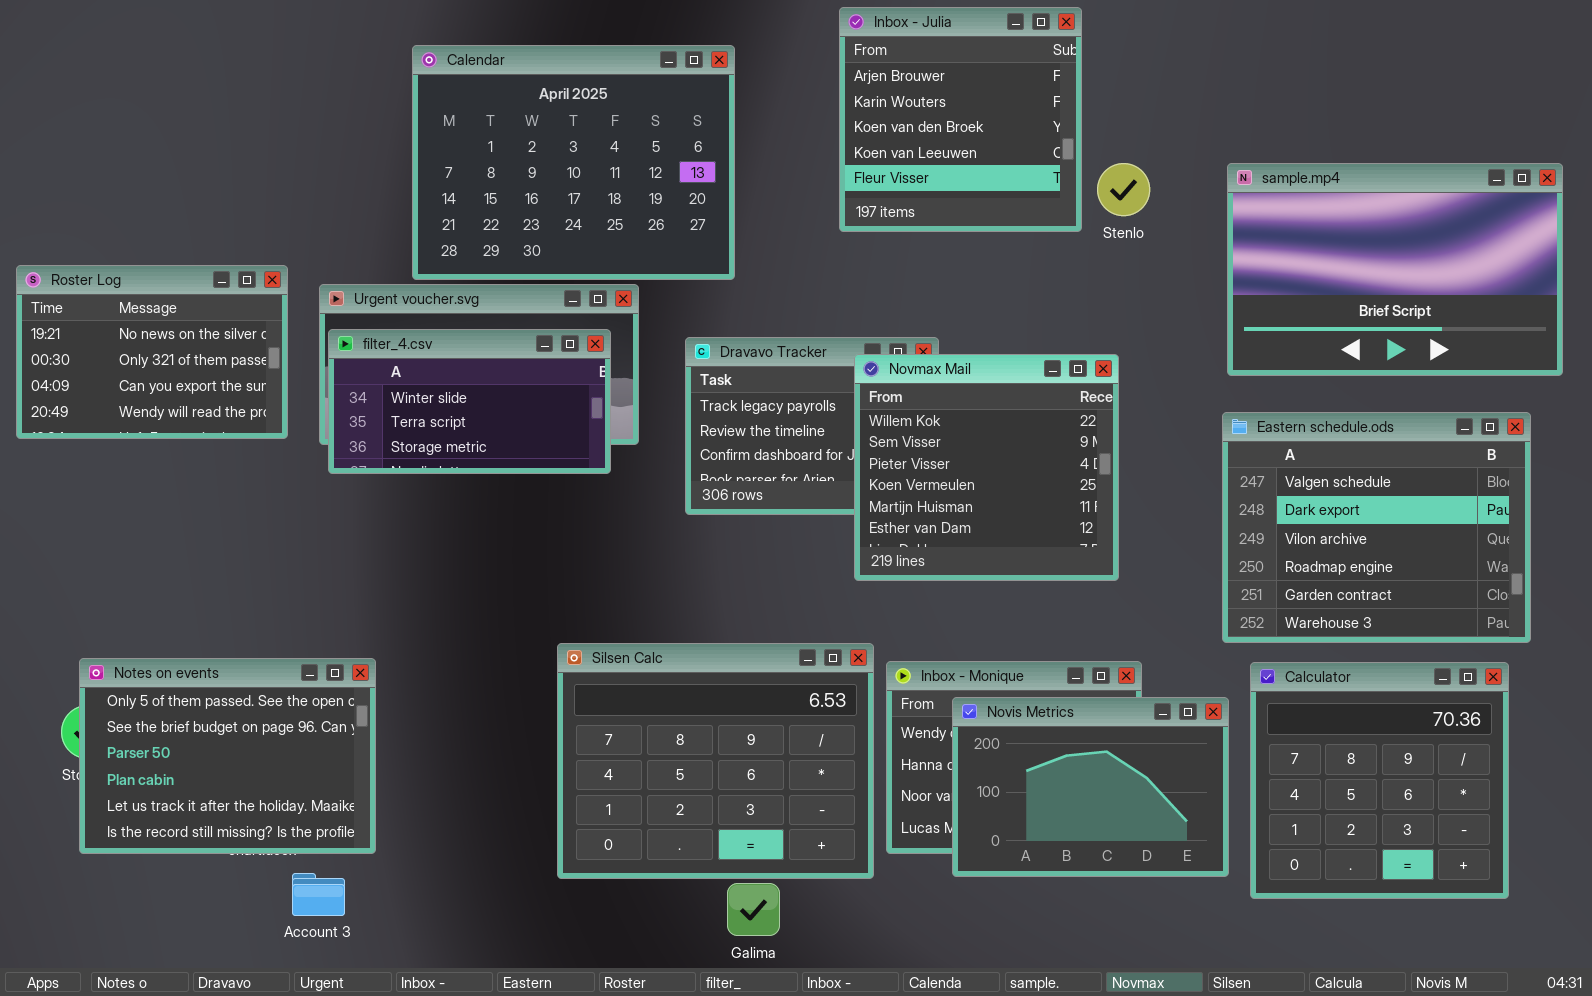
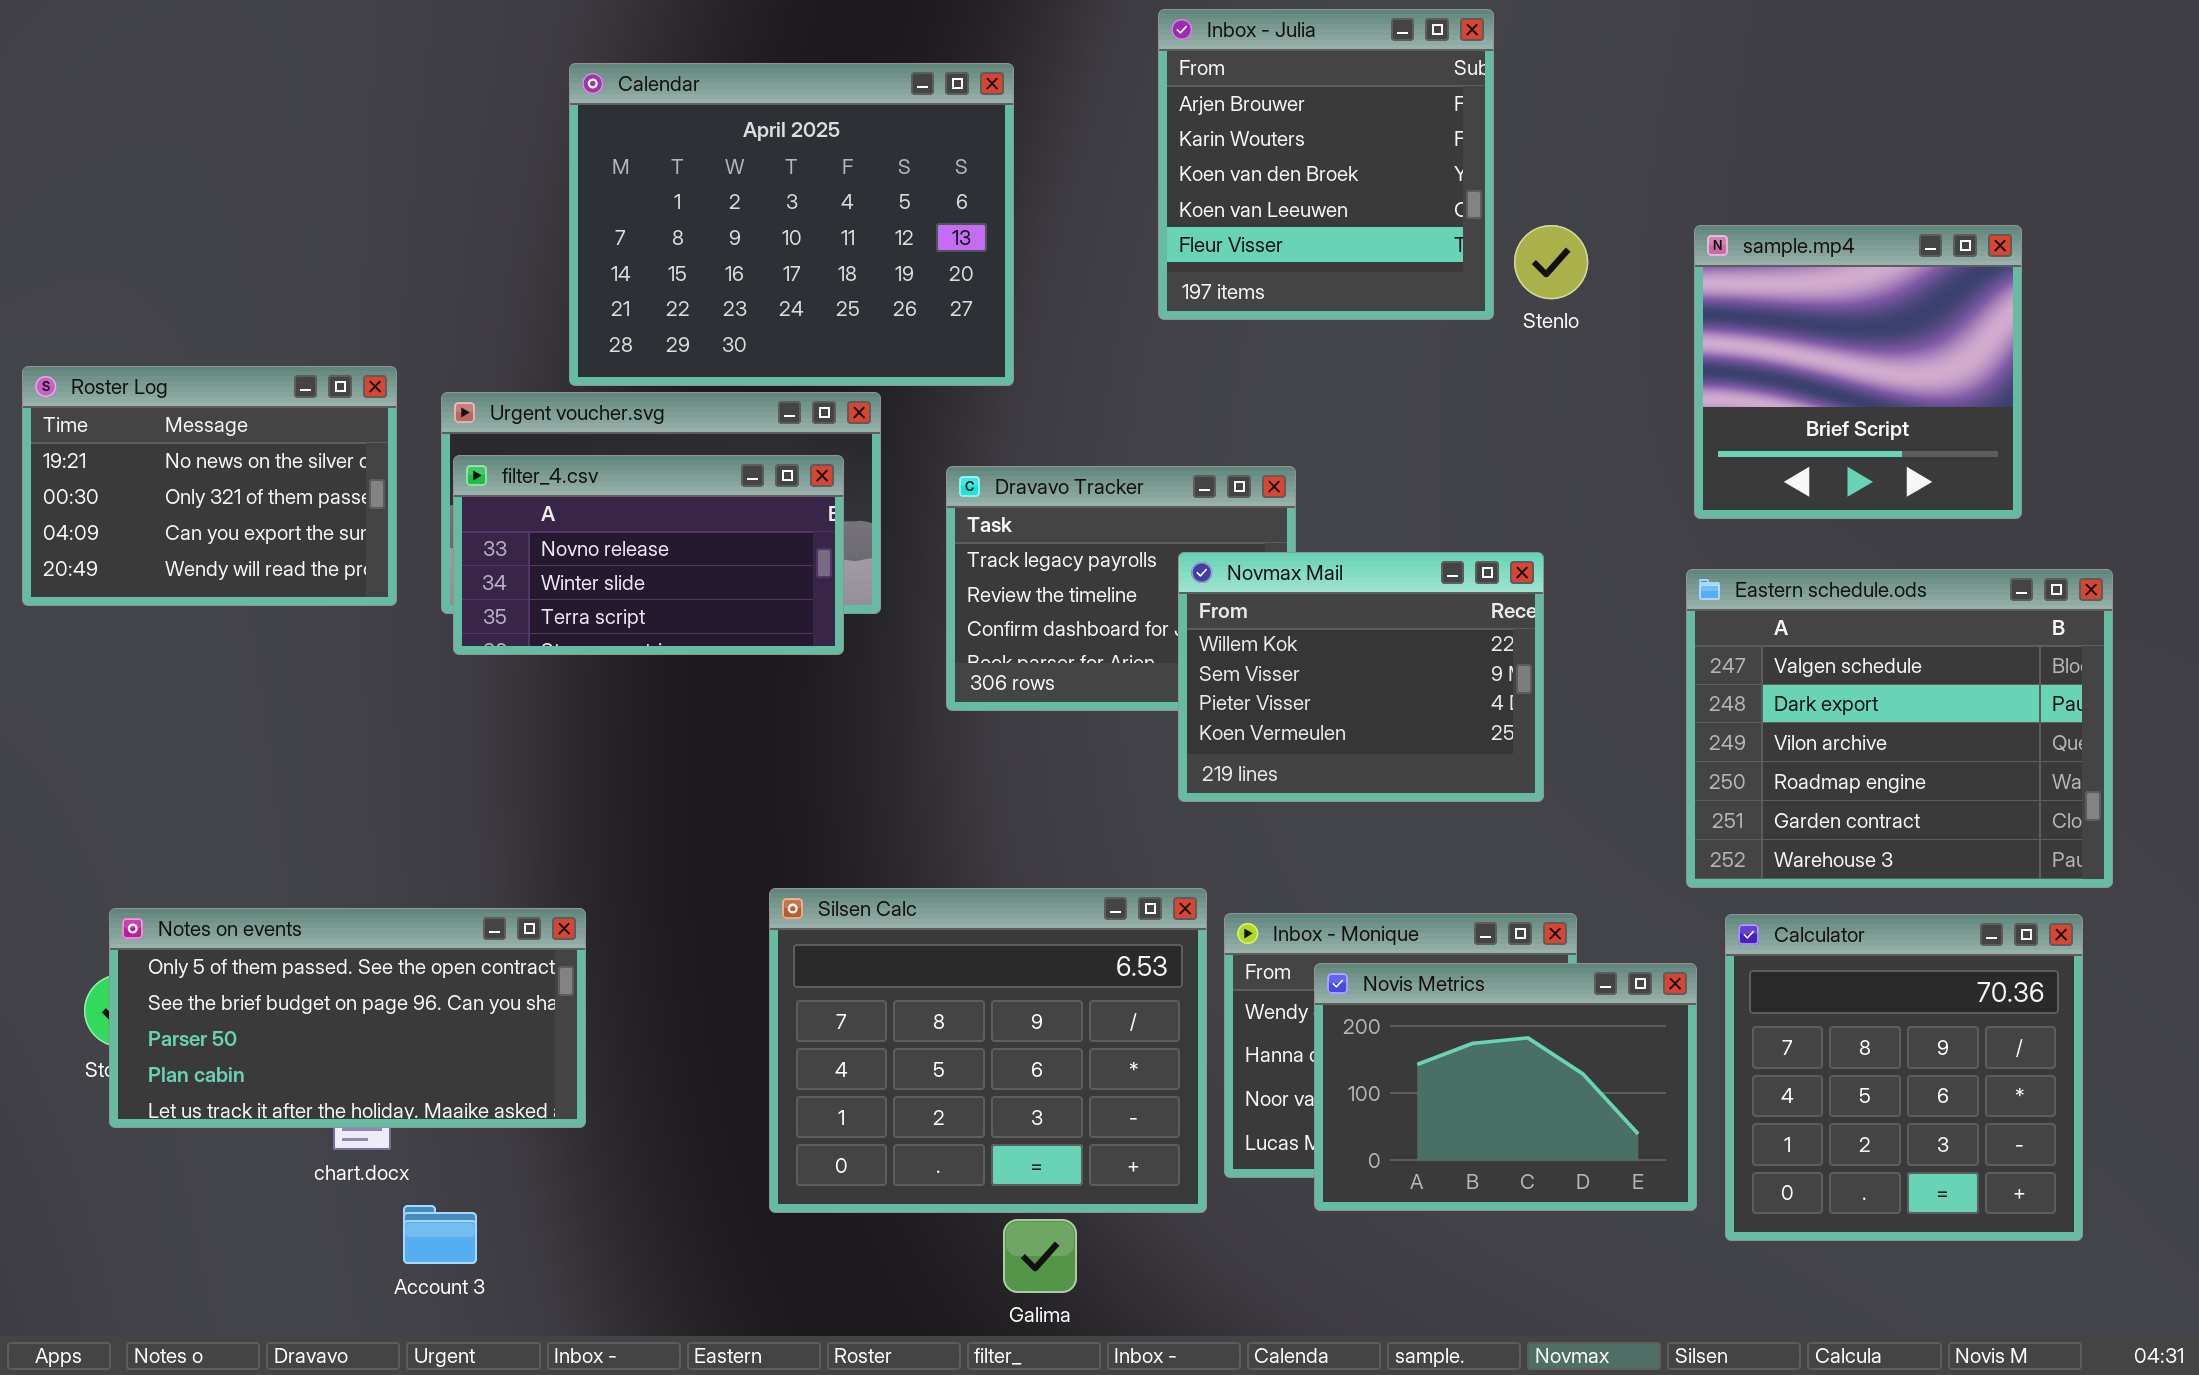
sample.mp4: [1227,163,1563,376] -> [1694,225,2022,519], resized
filter_4.csv: [328,329,611,474] -> [453,455,844,655], scrolled up 1 row
Novmax Mail: [854,354,1119,581] -> [1178,552,1544,802], resized
Notes on events: [79,658,376,854] -> [109,908,586,1128], resized

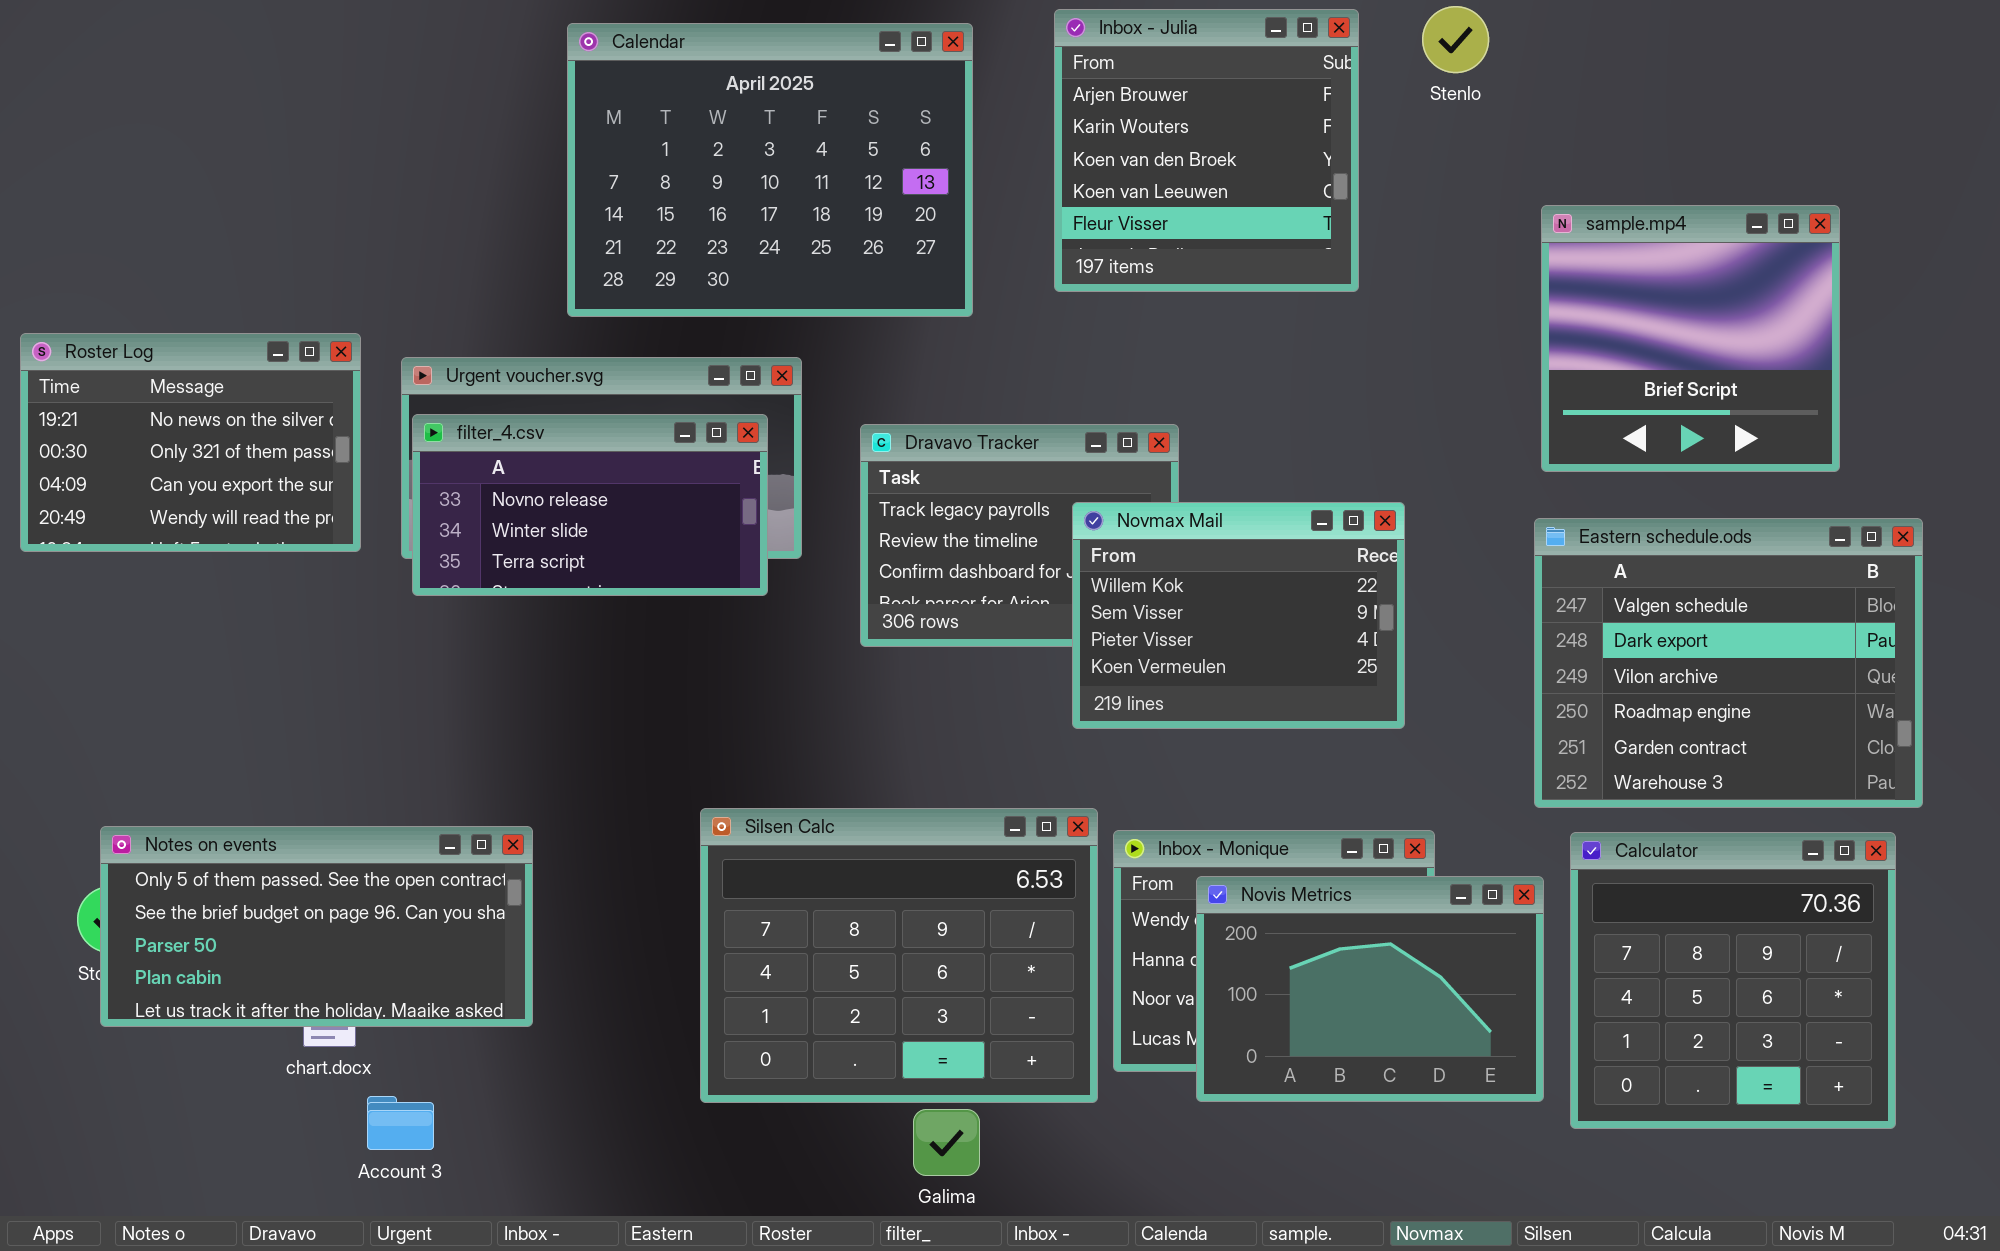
Calendar: [569,63,1014,386] -> [567,23,973,317], moved
Stenlo: [1514,225,1588,299] -> [1422,6,1489,73], moved

